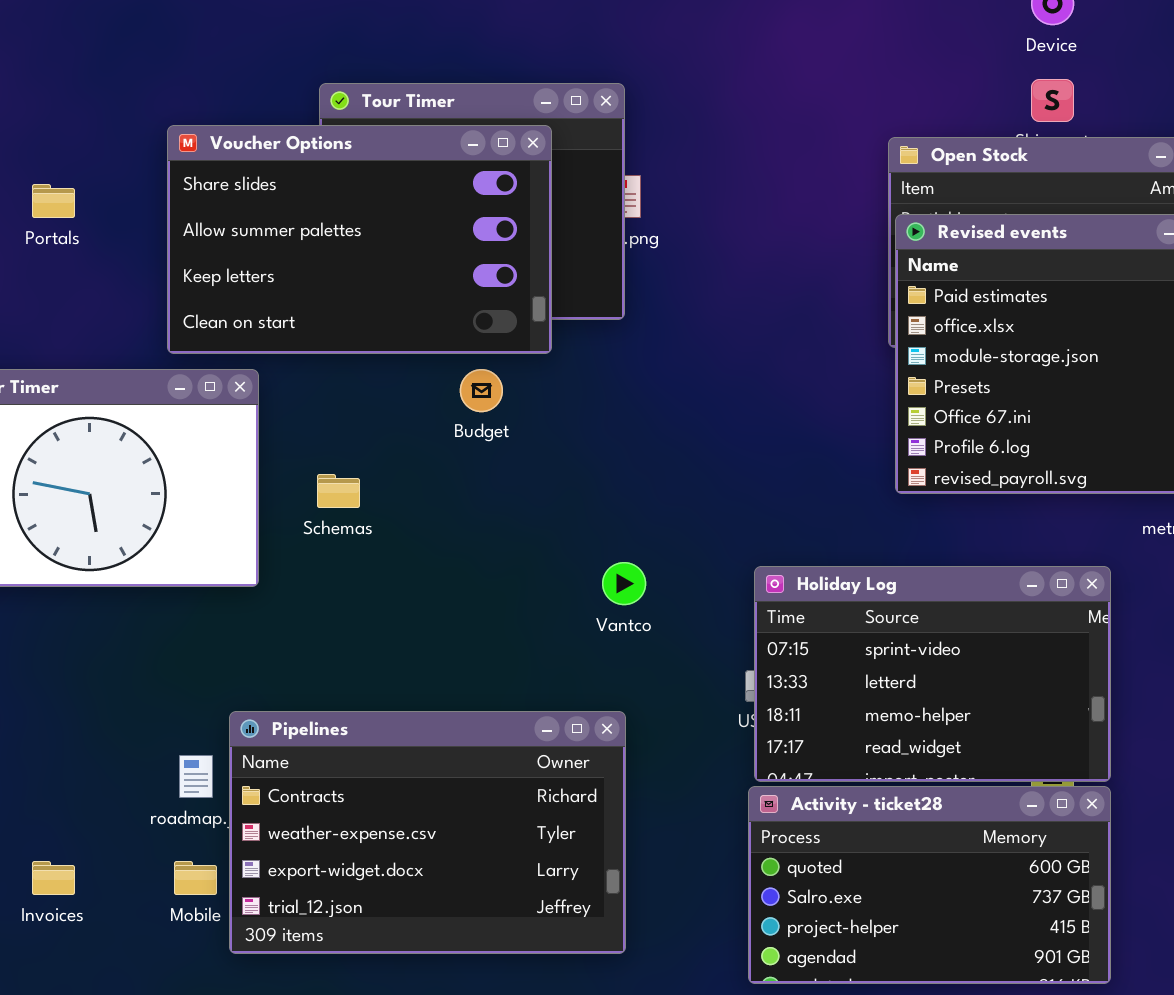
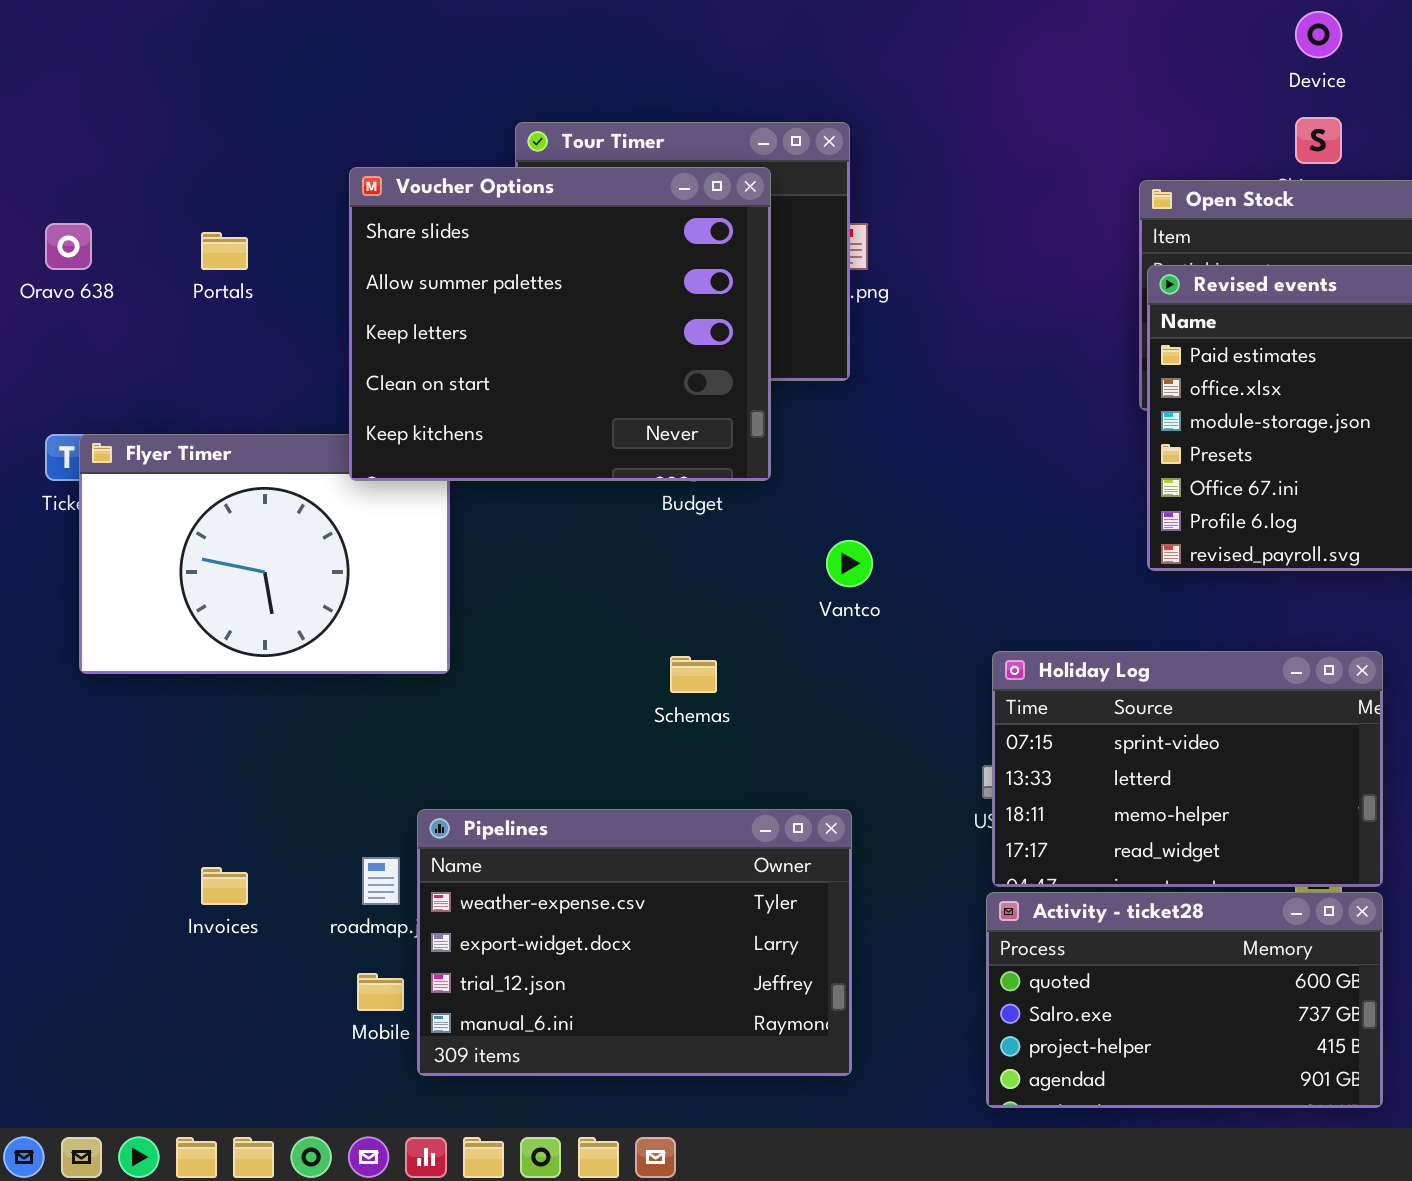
Voucher Options: [167,125,552,354] -> [349,167,771,481], resized
Schemas: [317,474,360,508] -> [670,656,717,693], moved
Vantco: [602,562,646,605] -> [826,540,873,587], moved
Pipelines: [229,711,626,954] -> [417,809,852,1076], scrolled down 1 row
Invoices: [32,861,75,895] -> [201,867,248,905], moved

